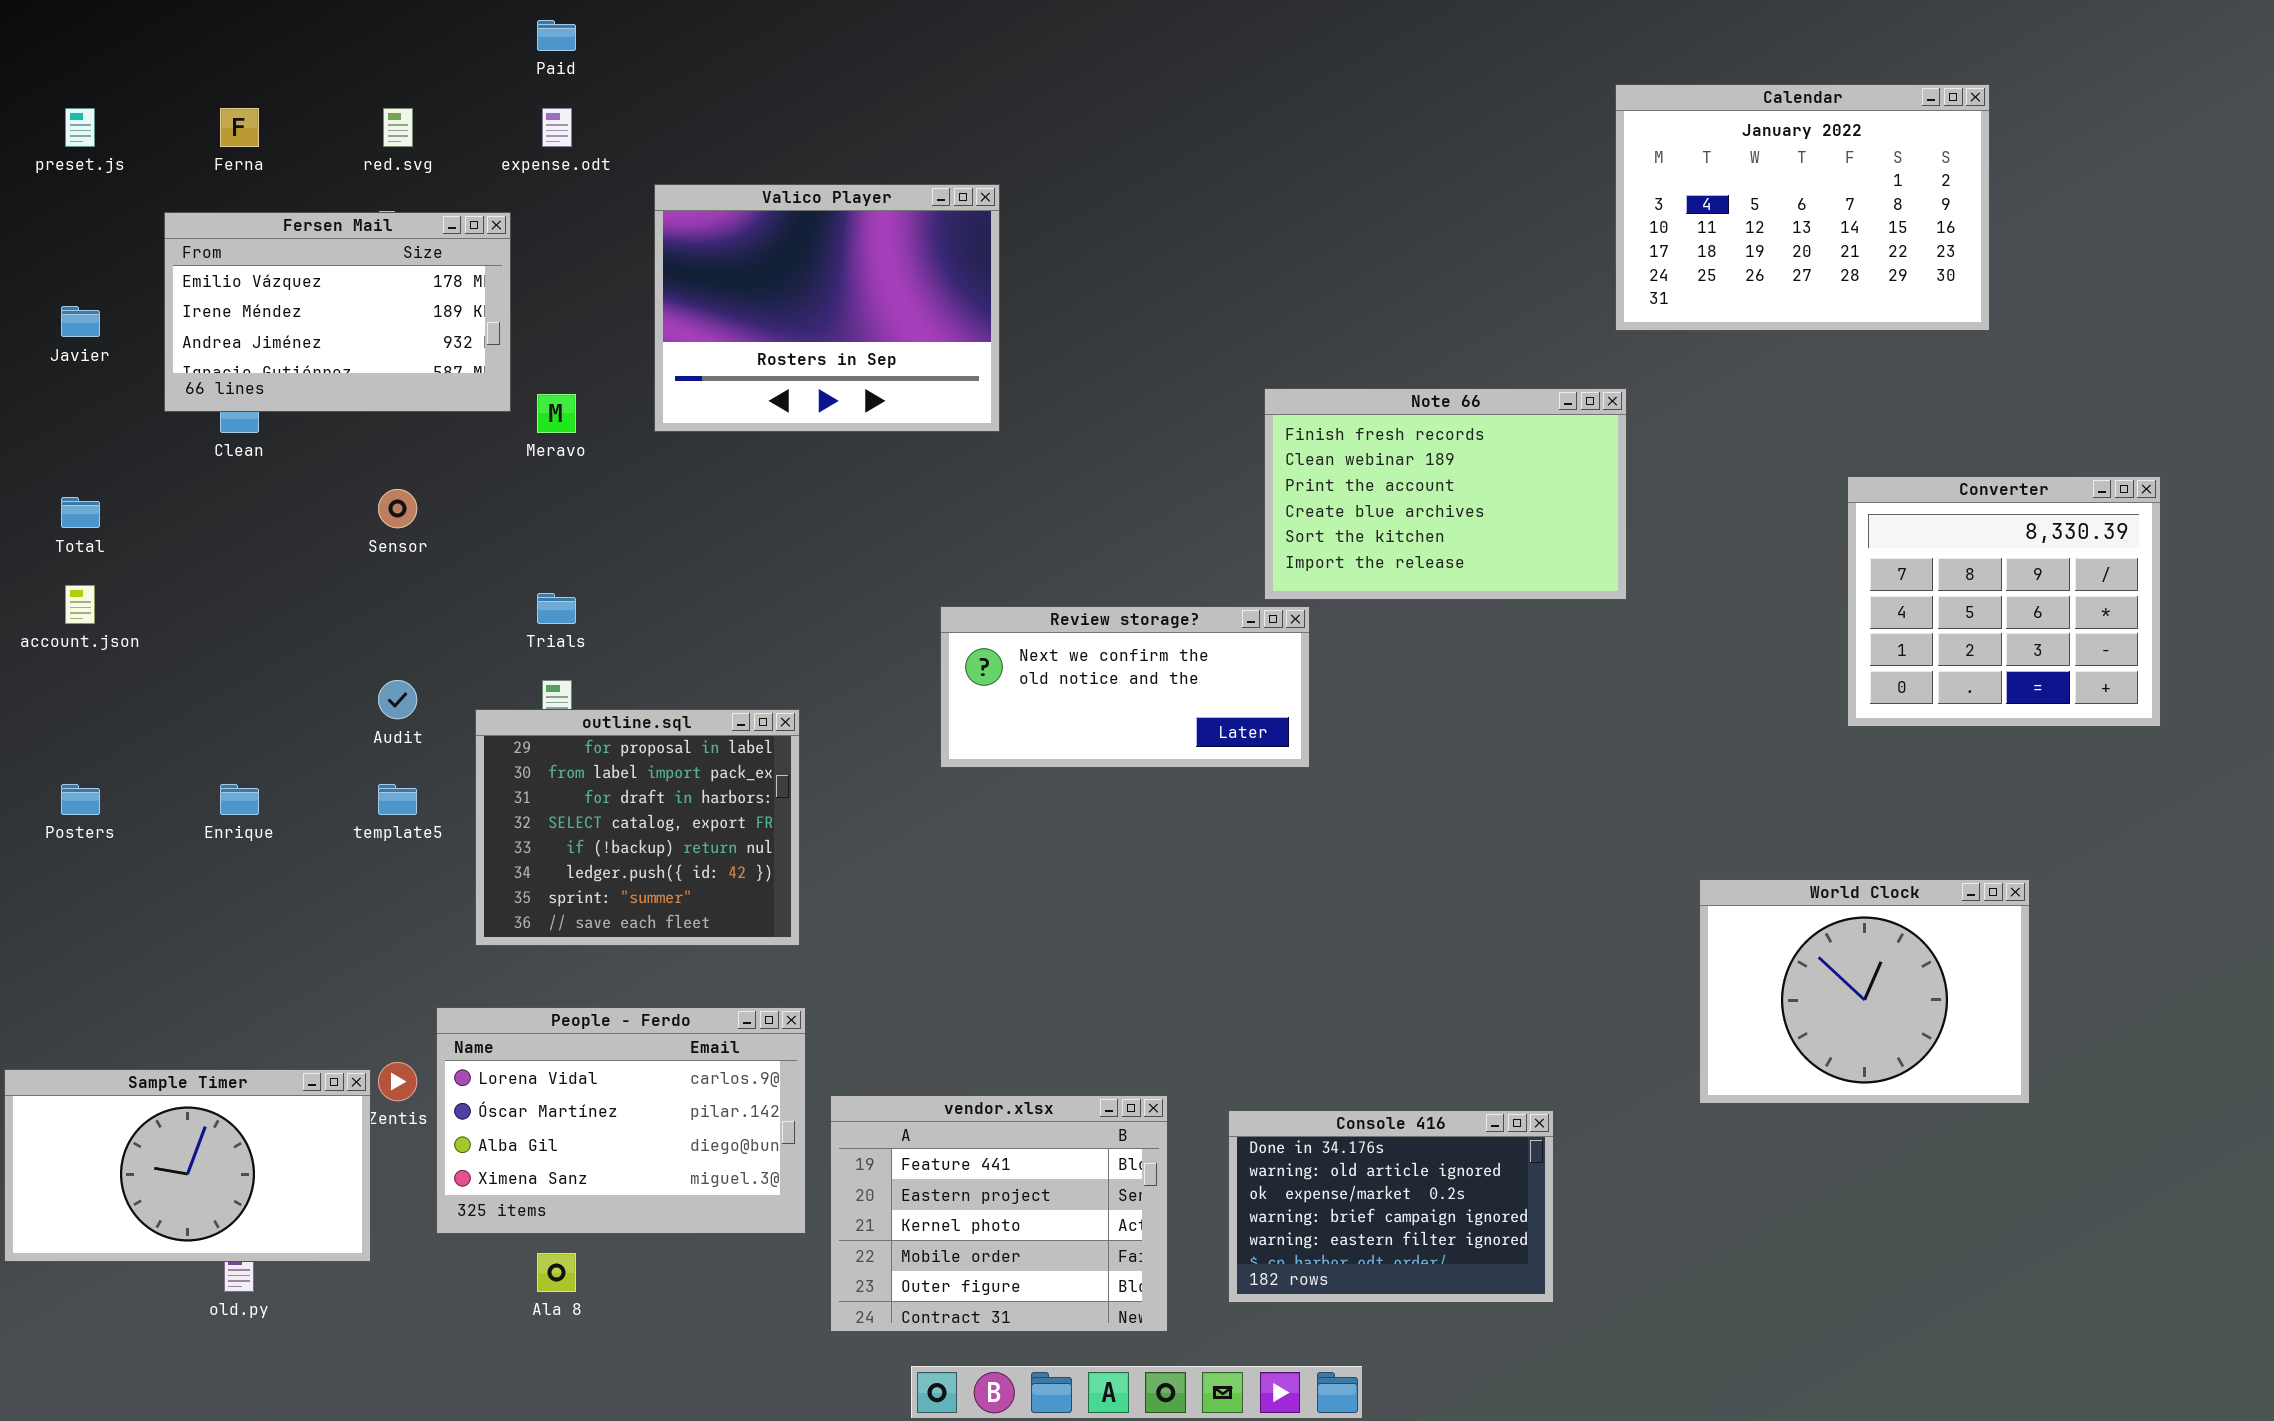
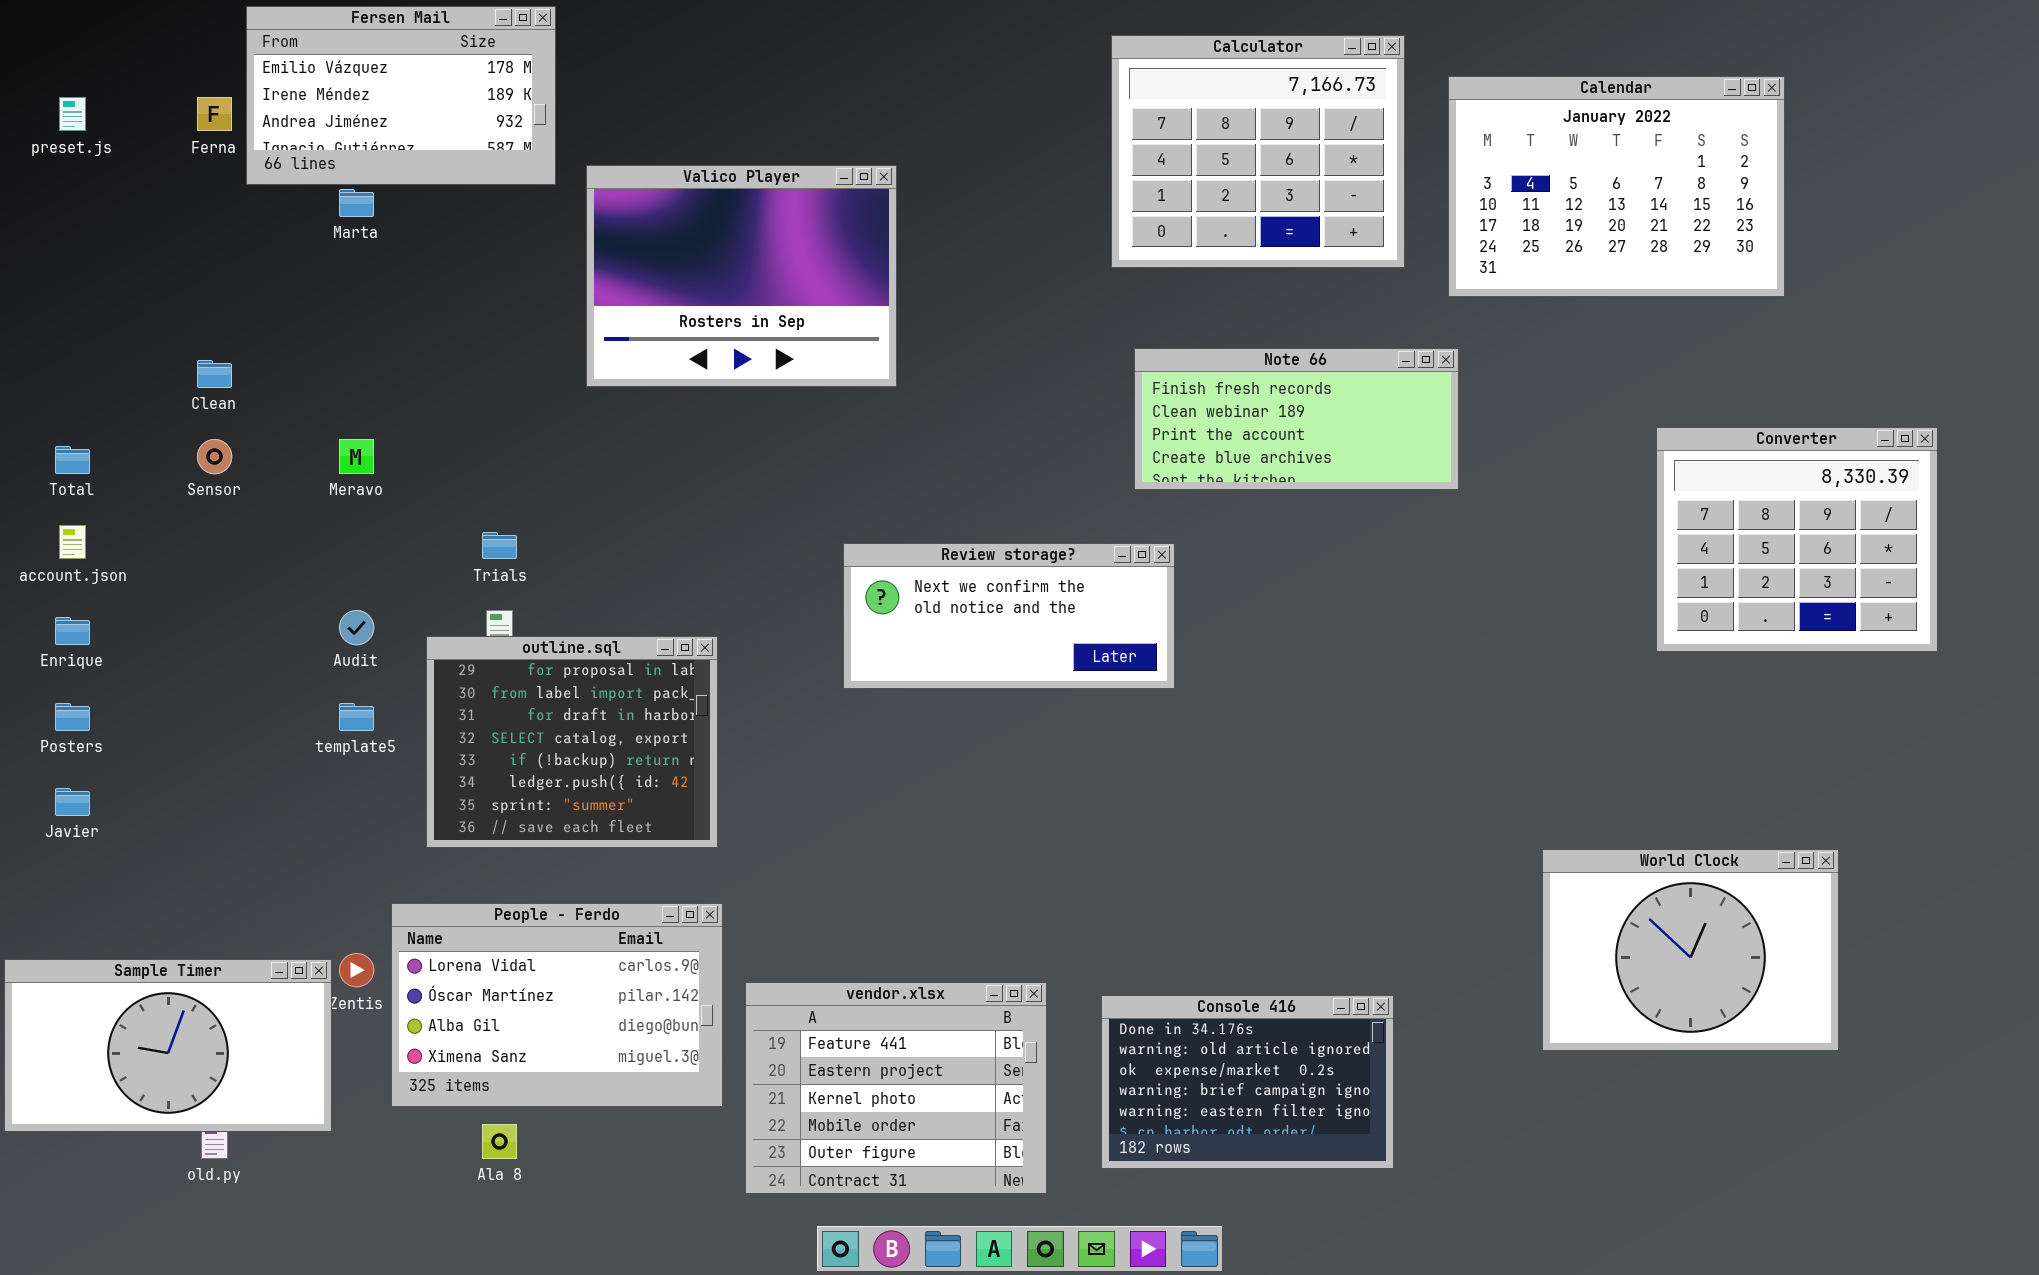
Calculator: none -> [1111,35,1405,268], opened
Fersen Mail: [164,212,511,412] -> [246,6,556,185], moved
Javier: [61,306,100,337] -> [55,788,90,816], moved
Note 66: [1264,388,1627,600] -> [1134,348,1459,490], resized
Meravo: [537,394,576,433] -> [339,439,374,474], moved
Sensor: [378,489,417,528] -> [197,439,232,474], moved
Enrique: [220,784,259,815] -> [55,617,90,645], moved
World Clock: [1699,879,2030,1104] -> [1542,849,1839,1051], moved

